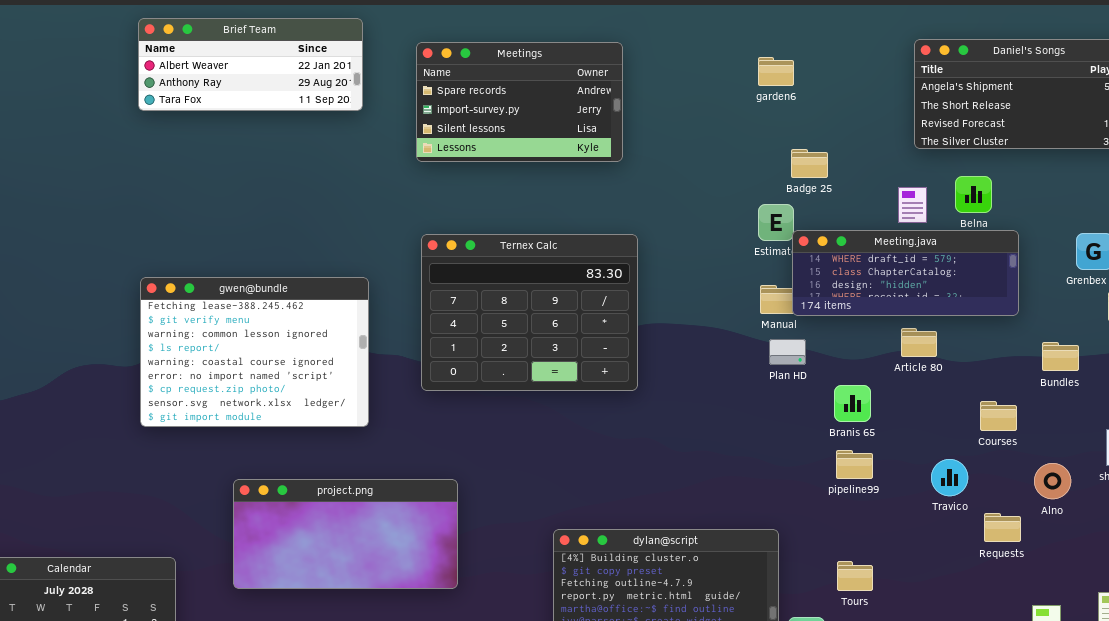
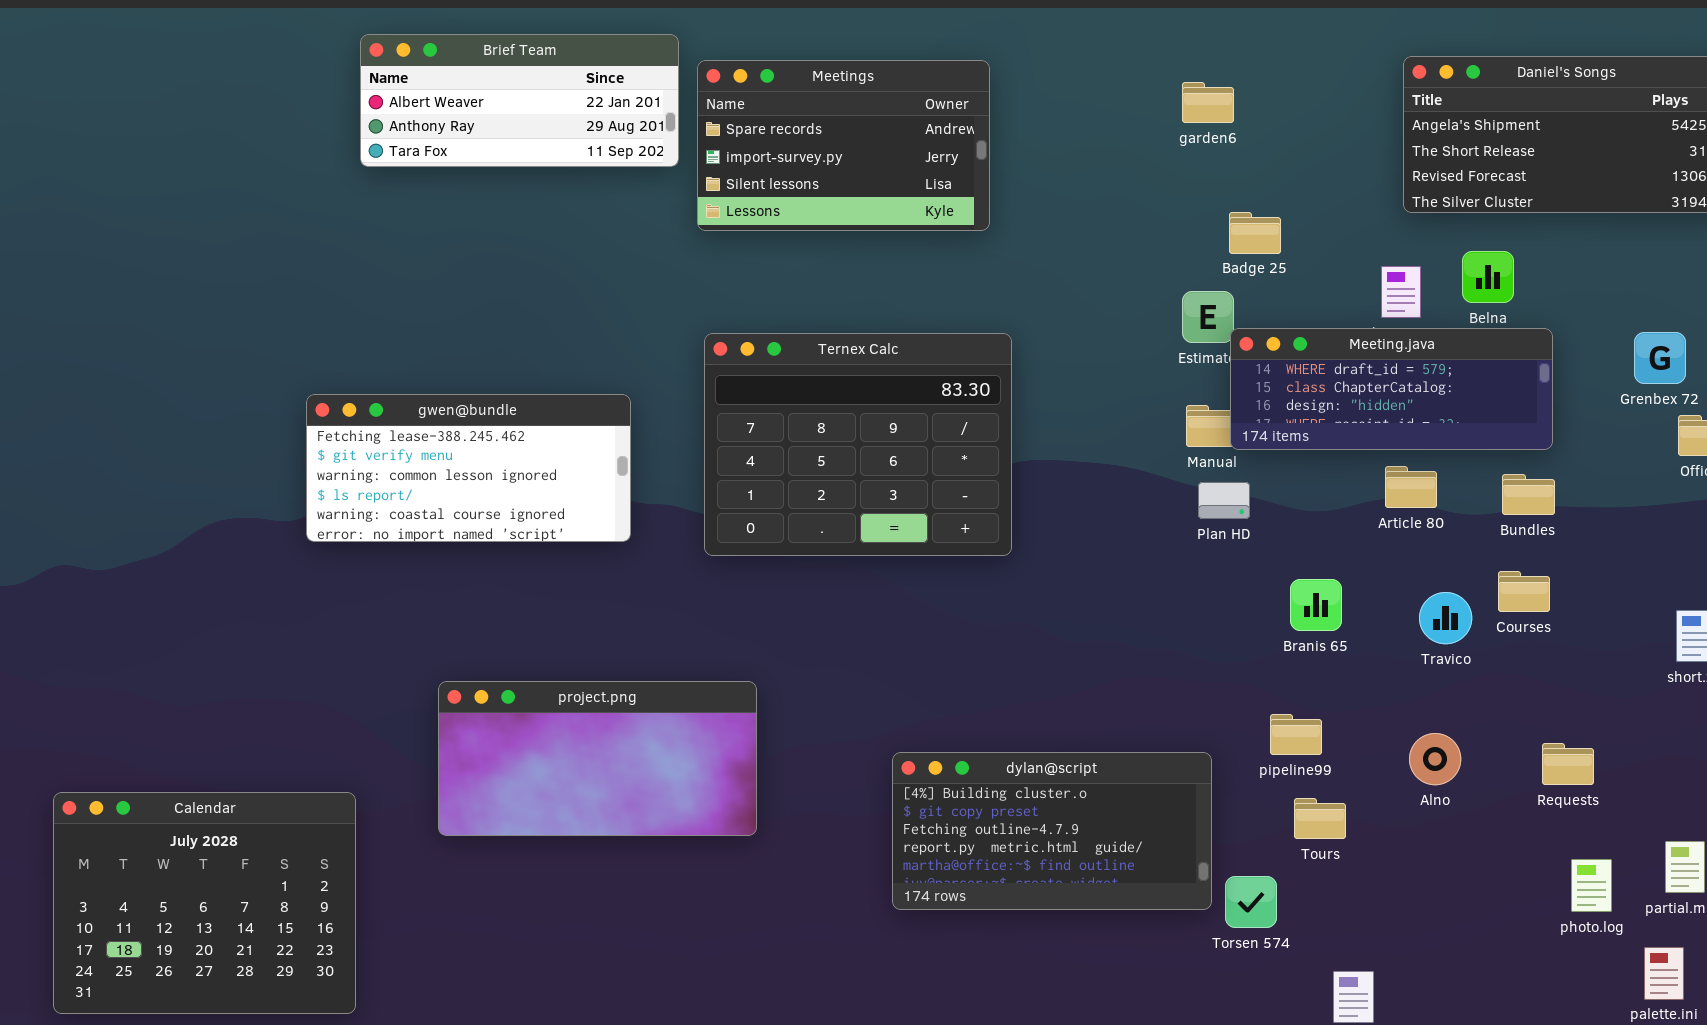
Brief Team: [138,18,363,111] -> [360,34,679,167], moved
gwen@bundle: [140,277,369,427] -> [306,394,631,542], resized
Bundles: [1042,342,1079,371] -> [1502,474,1555,515], moved
Branis 65: [834,385,871,422] -> [1290,579,1342,631], moved
pipeline99: [836,450,873,479] -> [1270,714,1322,755], moved
Travico: [931,459,968,496] -> [1419,592,1472,644], moved
Alno: [1034,463,1071,499] -> [1409,733,1461,785], moved
Requests: [984,513,1021,542] -> [1542,743,1594,785], moved

